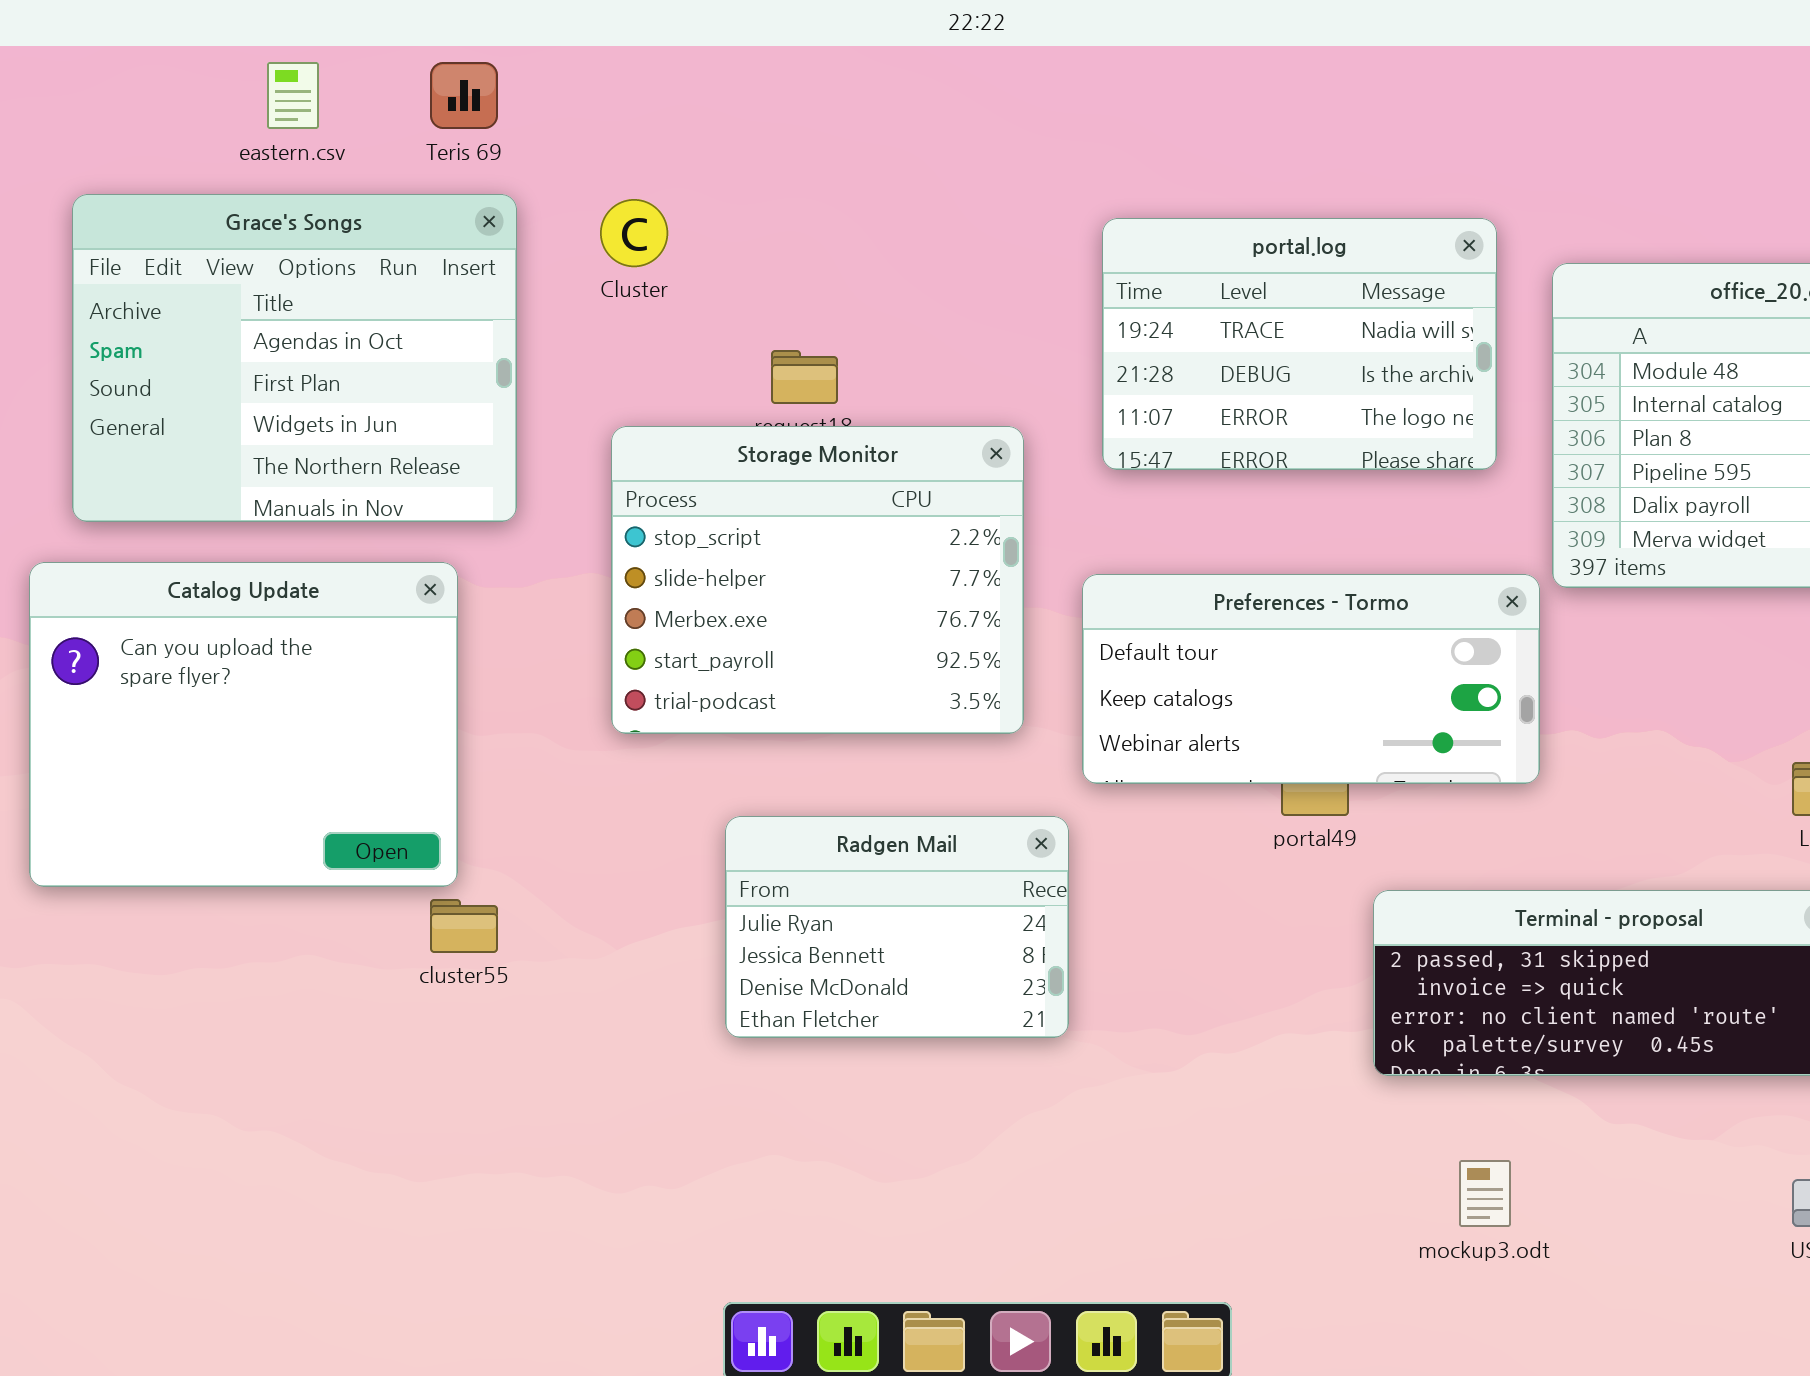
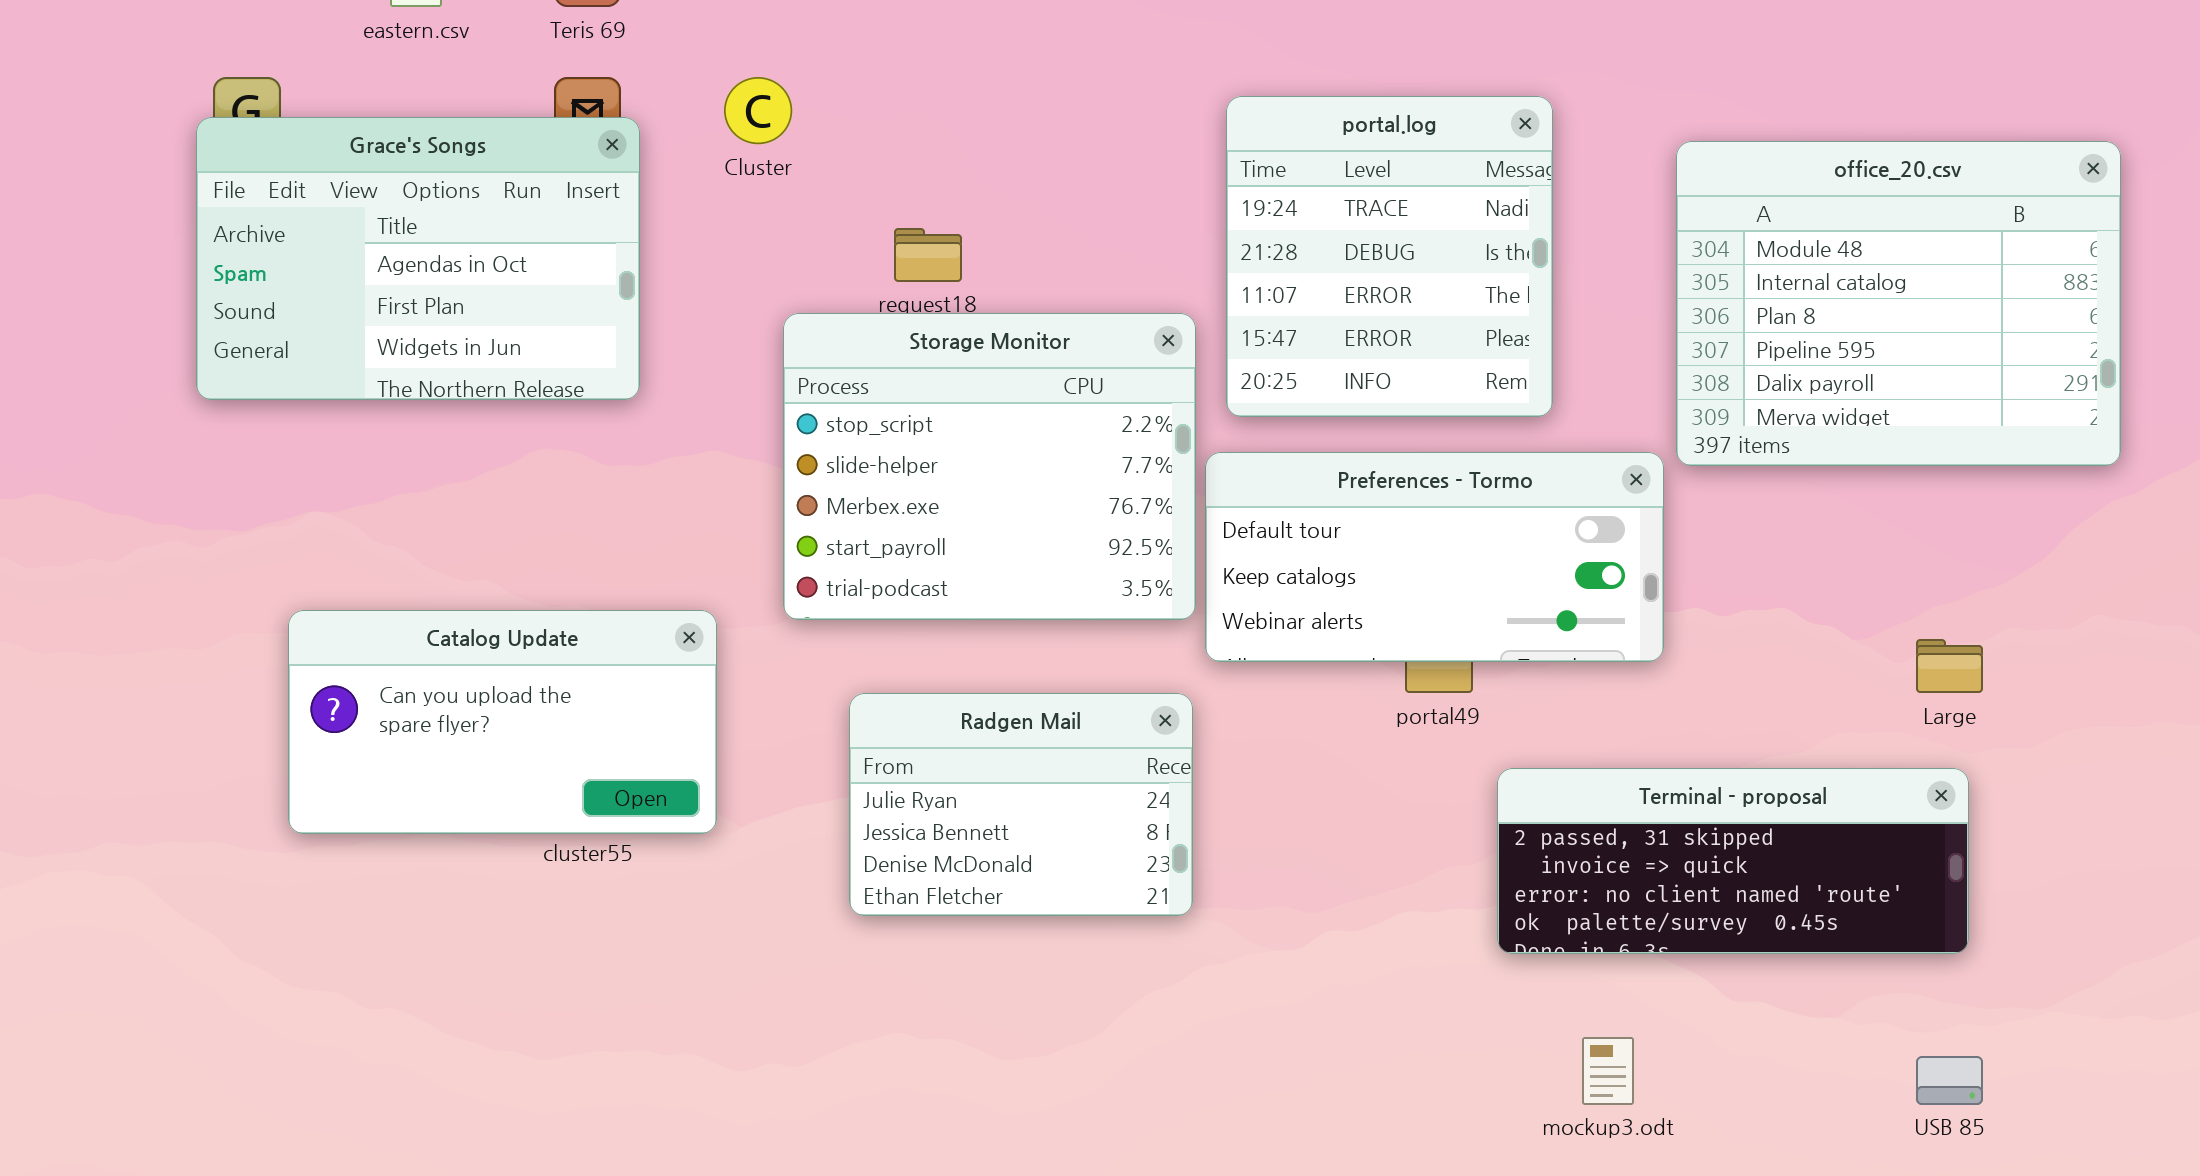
Grace's Songs: [72,194,517,522] -> [196,117,640,400], resized
portal.log: [1102,218,1497,470] -> [1226,96,1553,417], resized
Storage Monitor: [611,426,1024,734] -> [783,313,1196,620], moved
Catalog Update: [29,562,458,887] -> [288,610,717,834], moved, resized

